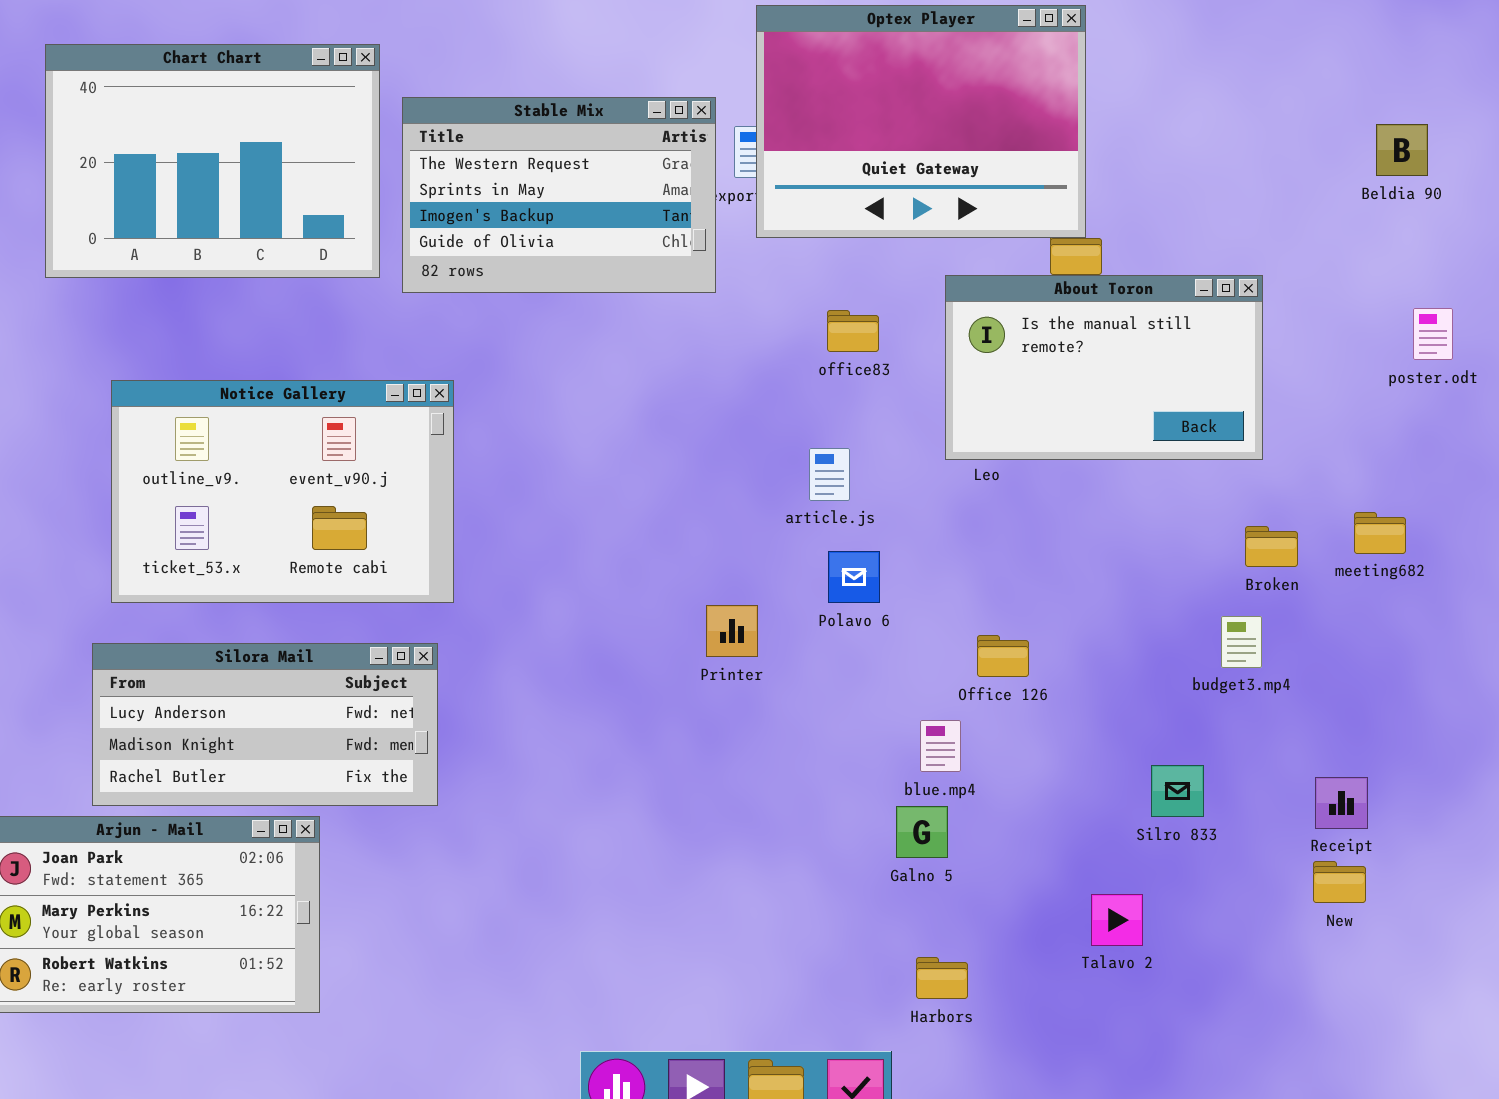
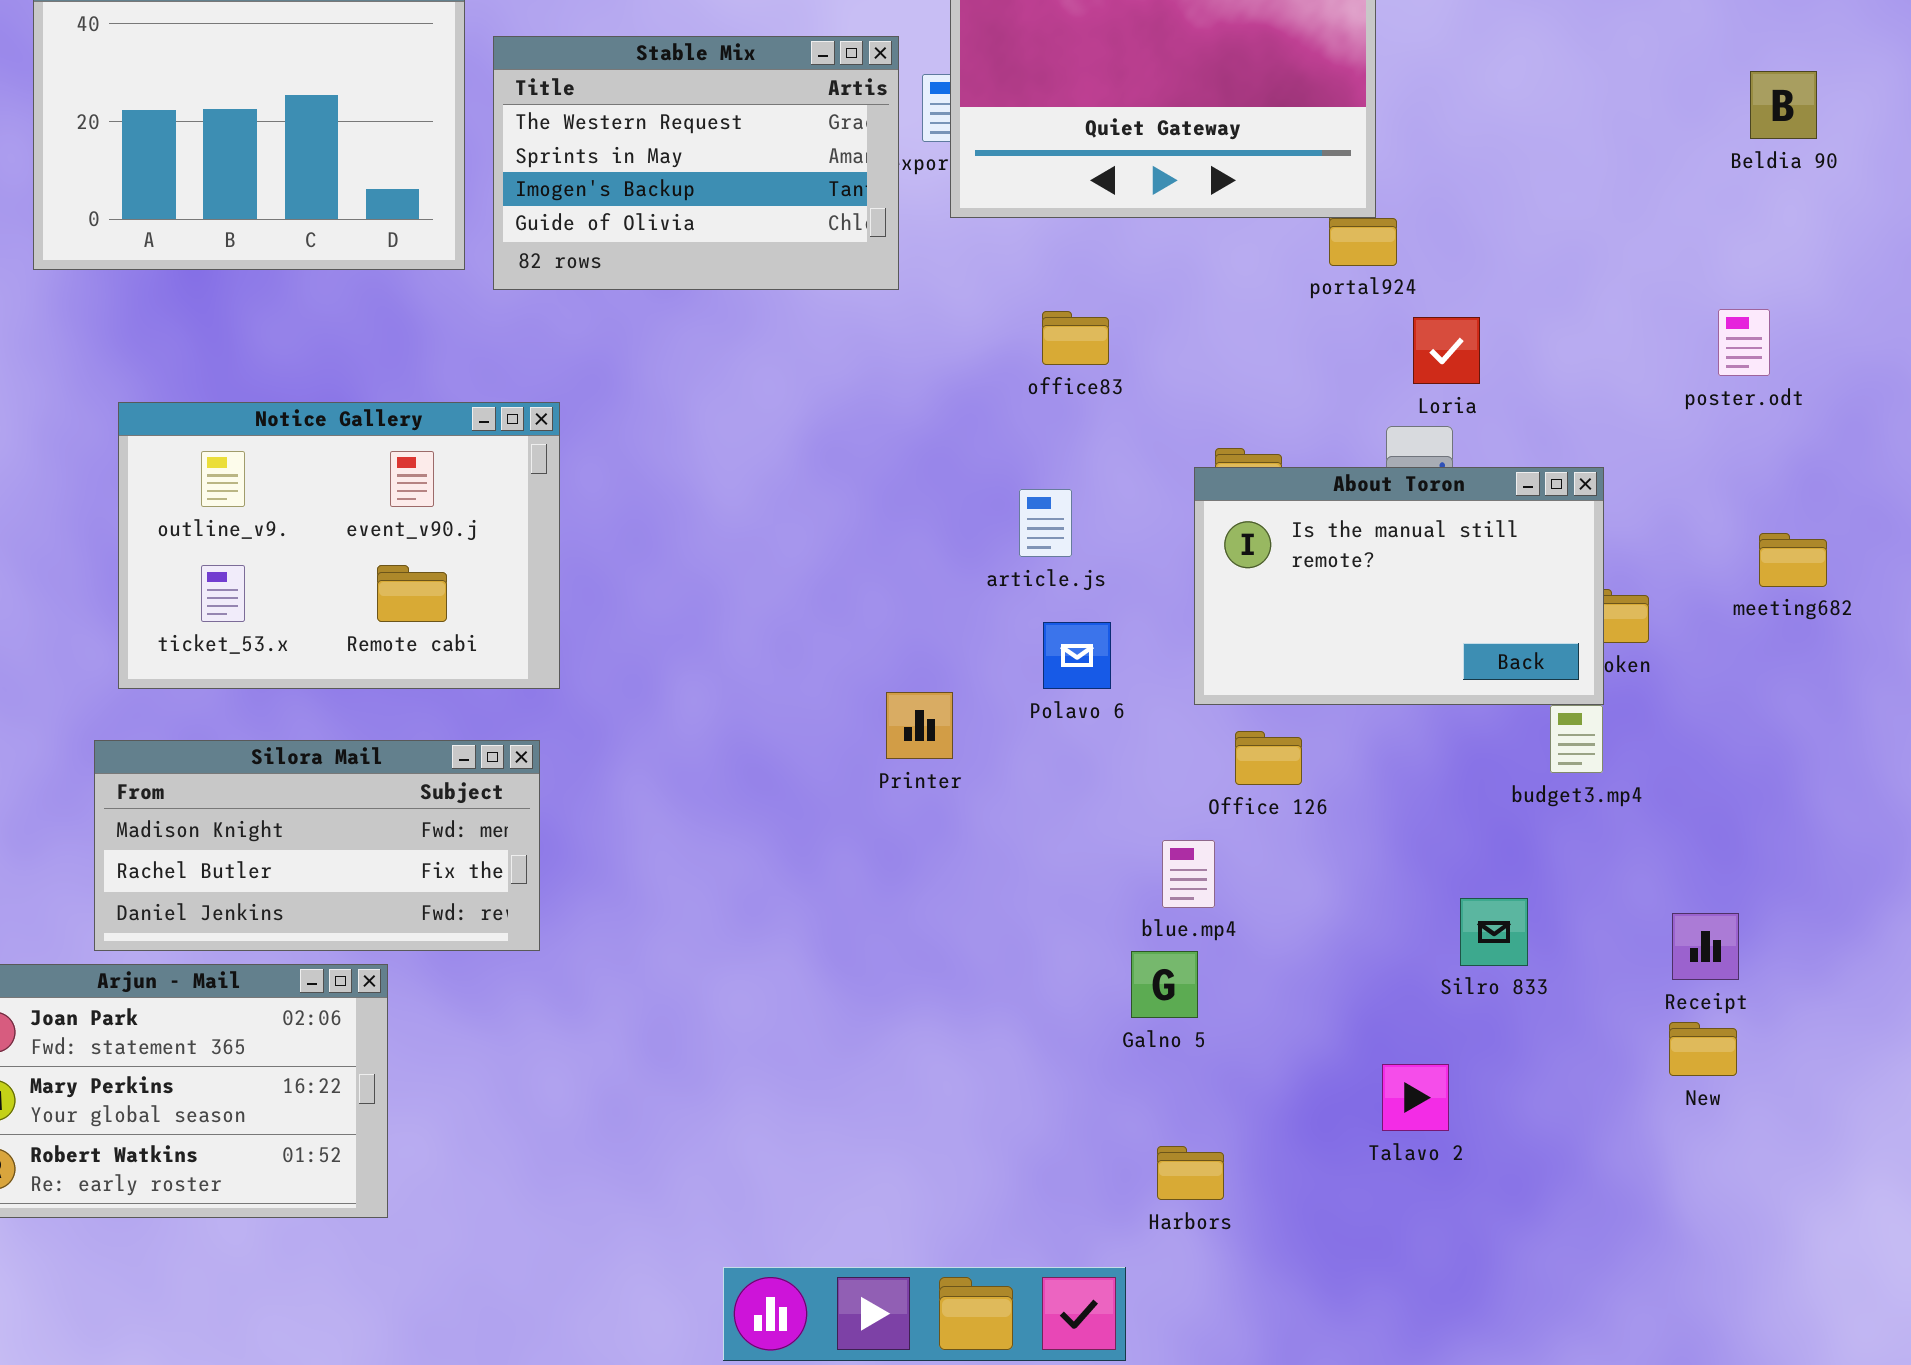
About Toron: [945,275,1263,460] -> [1194,467,1604,705], moved
poster.odt: [1413,308,1453,360] -> [1718,309,1770,376], moved
meeting682: [1354,512,1406,554] -> [1759,533,1827,587], moved
Silora Mail: [92,643,438,806] -> [94,740,540,951], scrolled down 1 row

